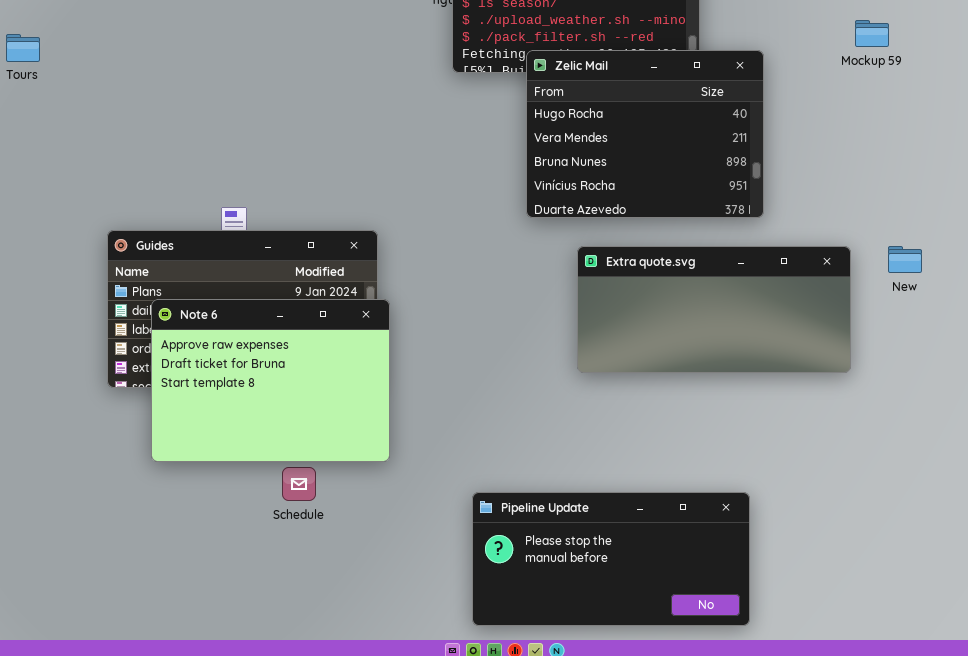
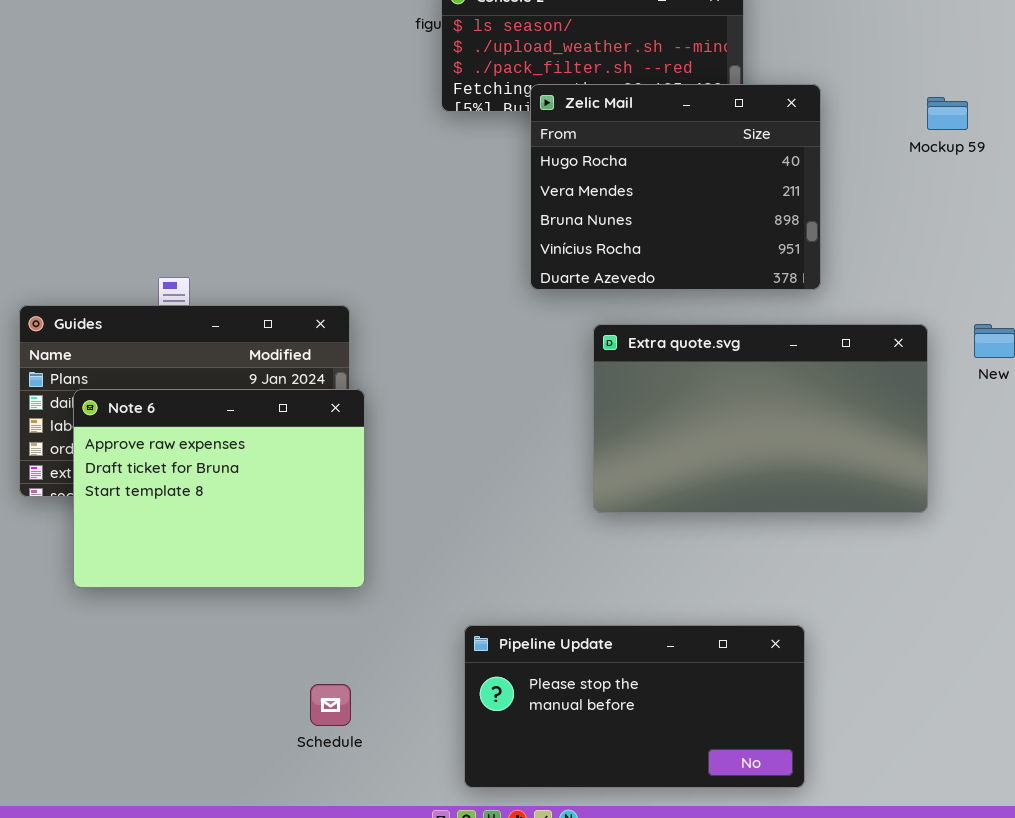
Mockup 59: [855,20,889,47] -> [927,97,968,130], moved
Extra quote.svg: [577,246,851,373] -> [593,324,928,513], resized
Schedule: [282,467,316,501] -> [310,684,351,726], moved

